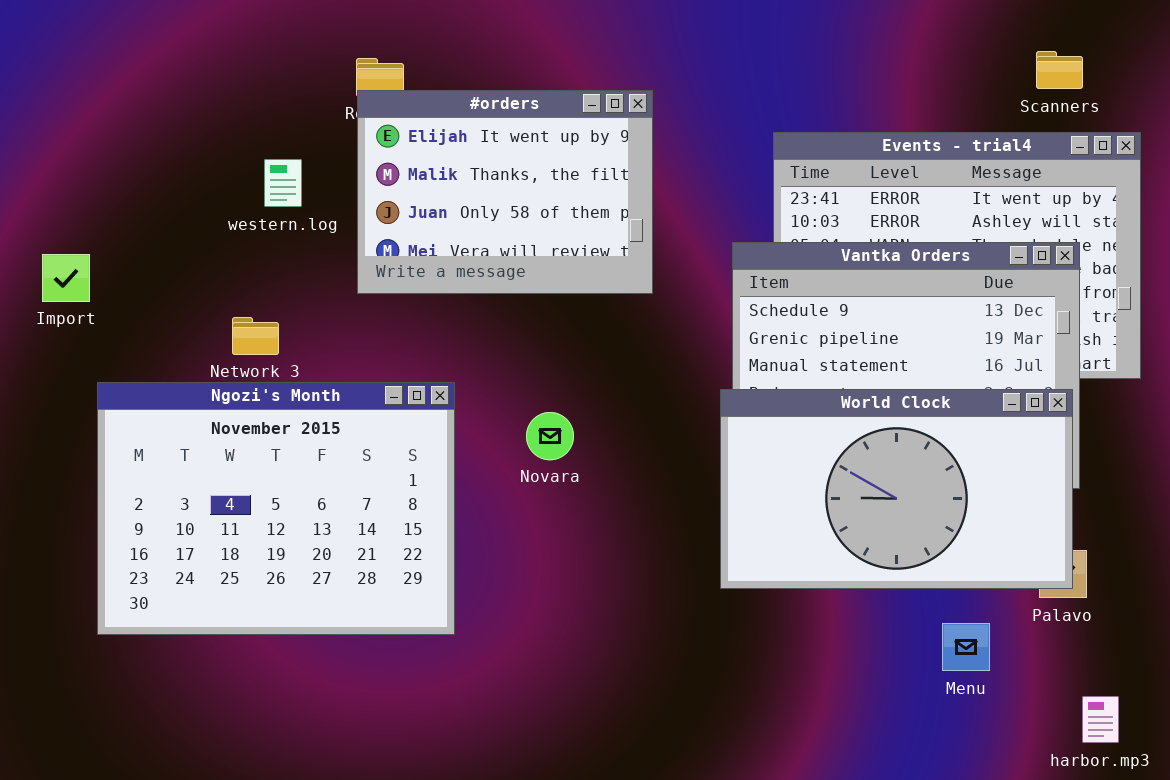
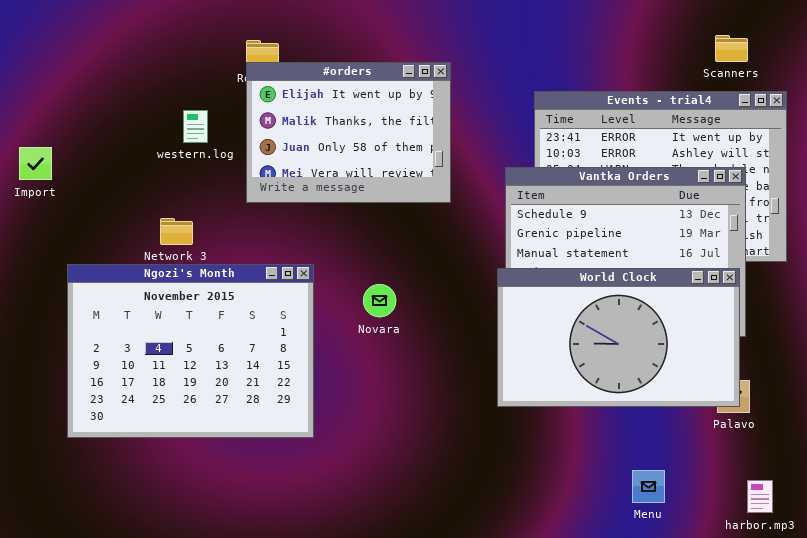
Import: [42,254,90,302] -> [19,147,52,180], moved
Menu: [942,623,990,671] -> [632,470,665,503], moved

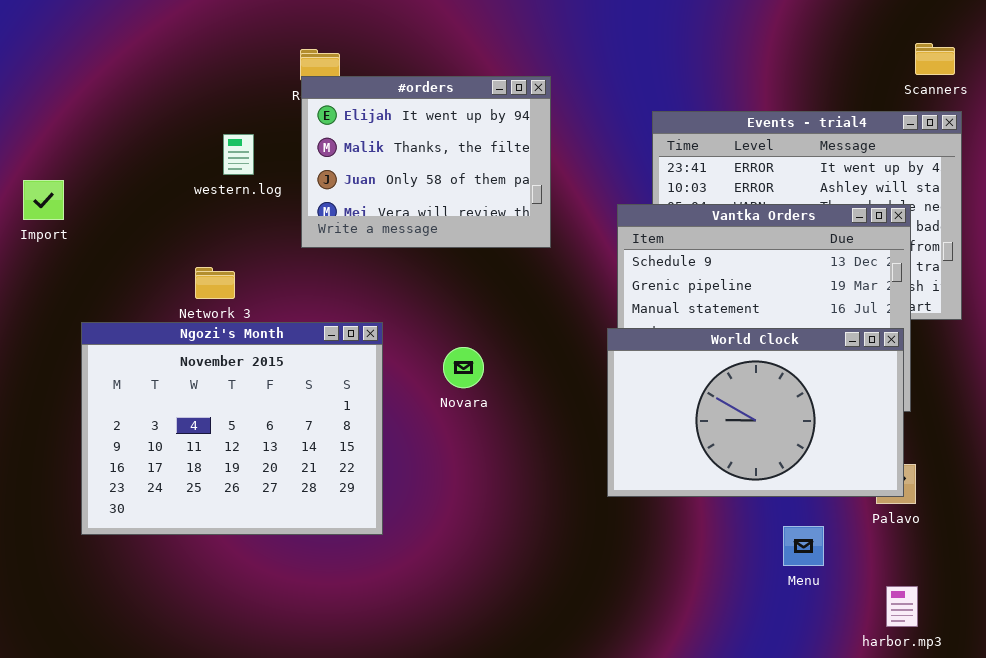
Scanners: [715,35,748,62] -> [915,43,955,75], moved
Menu: [632,470,665,503] -> [783,526,824,566], moved
harbor.mp3: [747,480,773,513] -> [886,586,918,627], moved

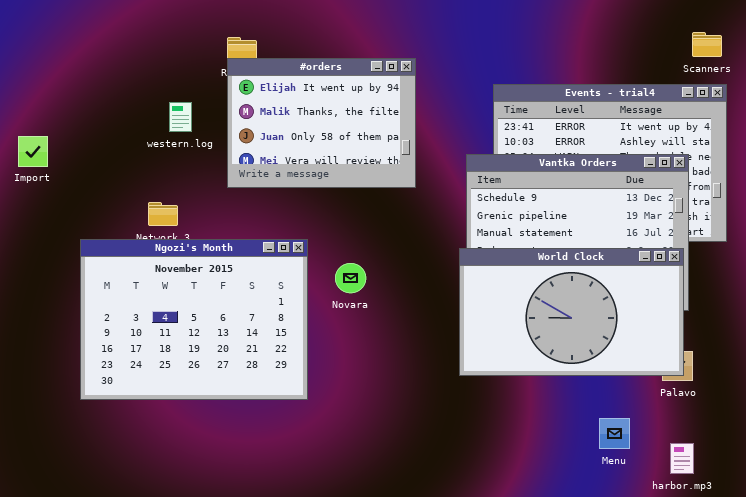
Ngozi's Month: [81,322,383,535] -> [80,239,308,400], moved
Menu: [783,526,824,566] -> [599,418,630,449], moved

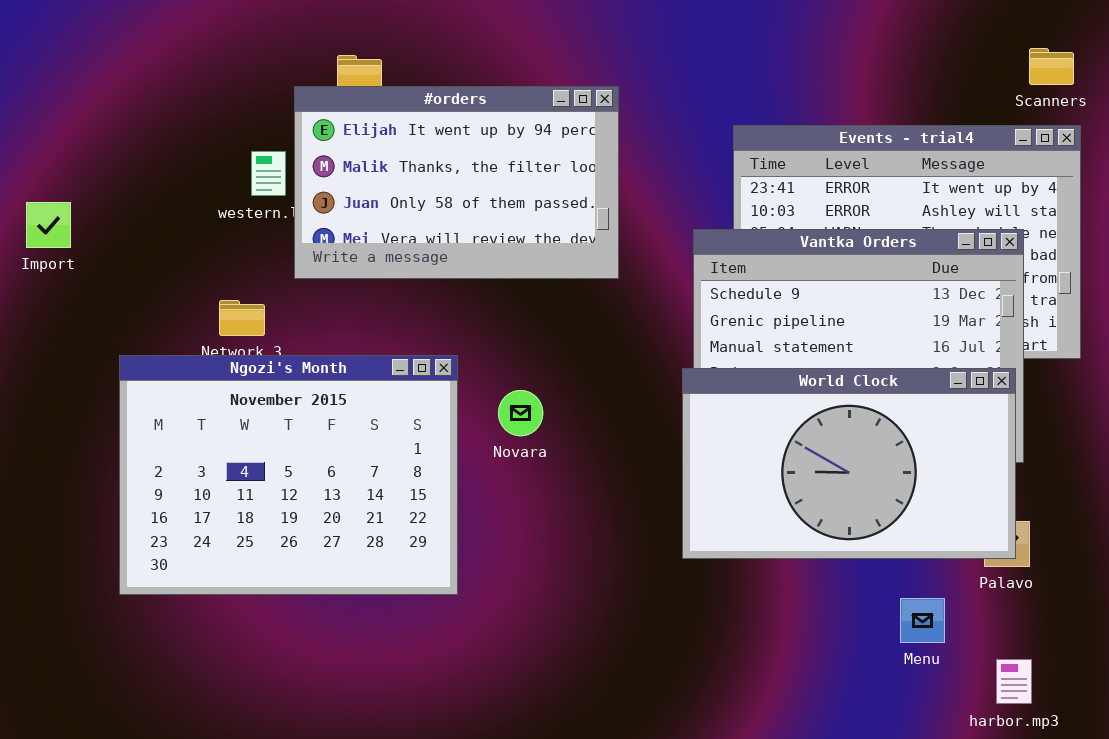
#orders: [227,58,416,188] -> [294,86,619,279], resized
Menu: [599,418,630,449] -> [900,598,945,643], moved

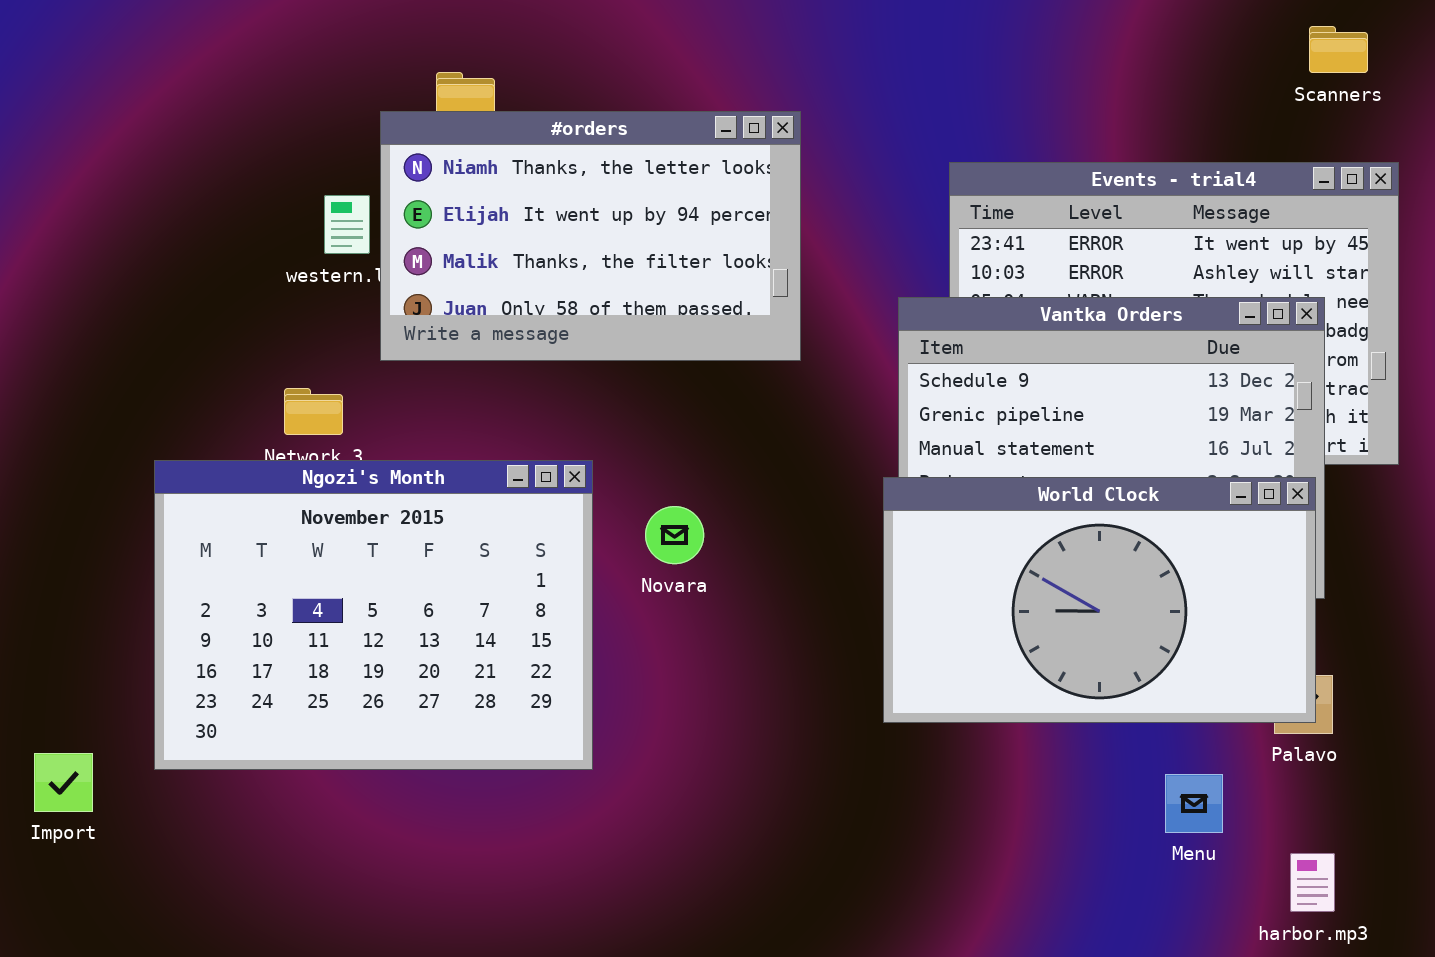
Scanners: [1029,48,1074,85] -> [1309,26,1368,73], moved
#orders: [294,86,619,279] -> [380,111,801,361], scrolled up 1 row
Import: [26,202,71,248] -> [34,753,93,812], moved

